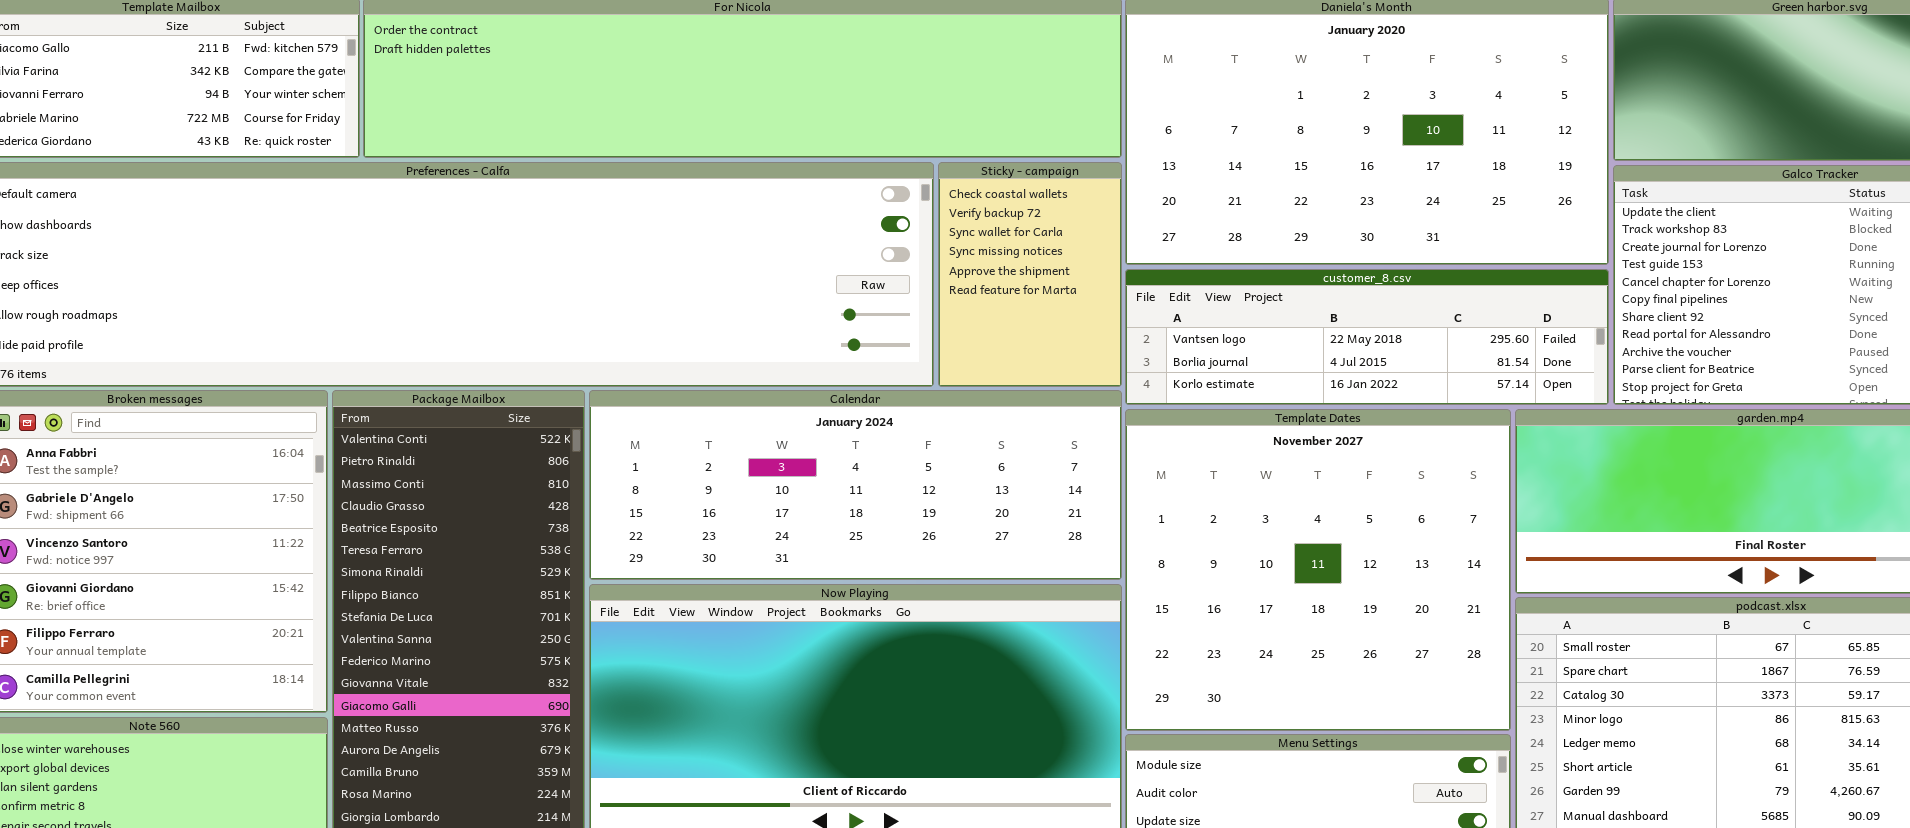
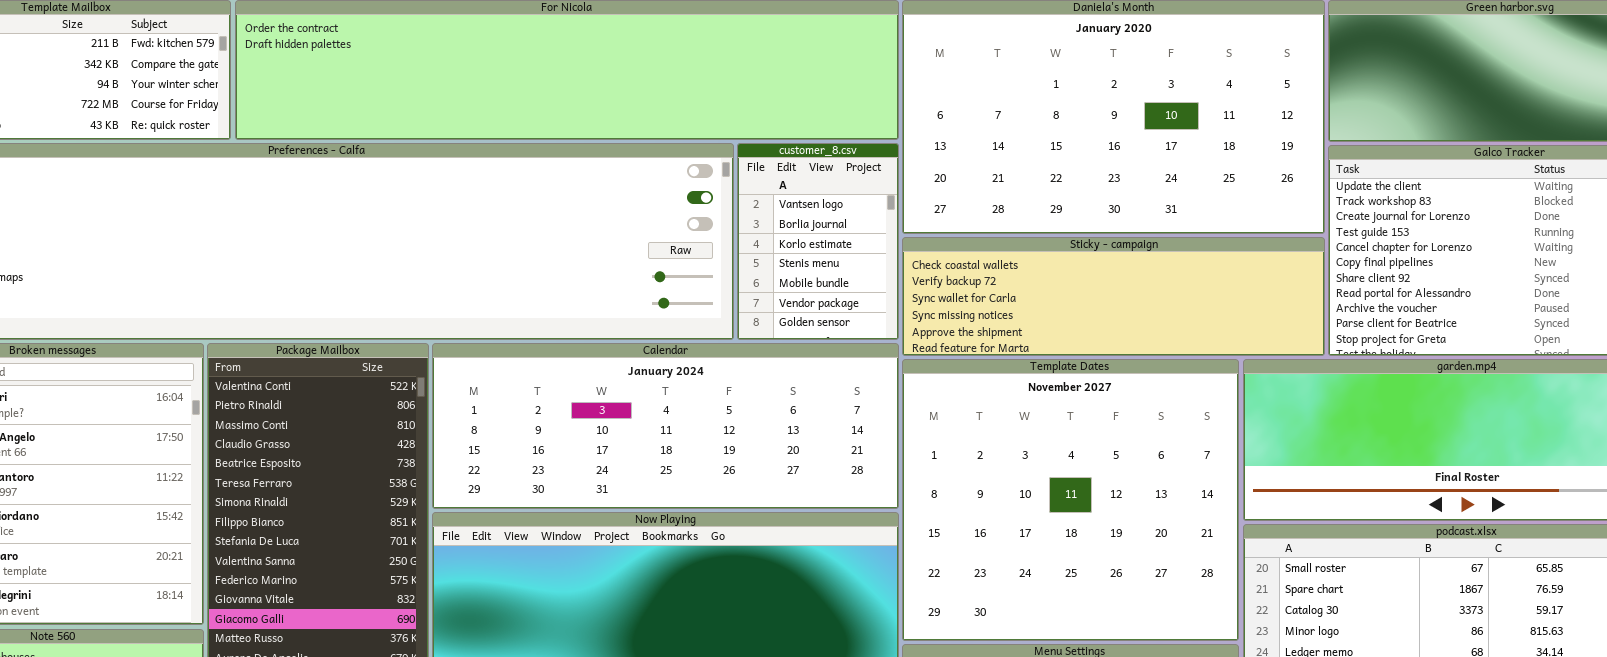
Sticky - campaign: [938,162,1122,387] -> [902,237,1325,356], moved, resized
customer_8.csv: [1125,269,1609,405] -> [737,143,899,340], moved, resized

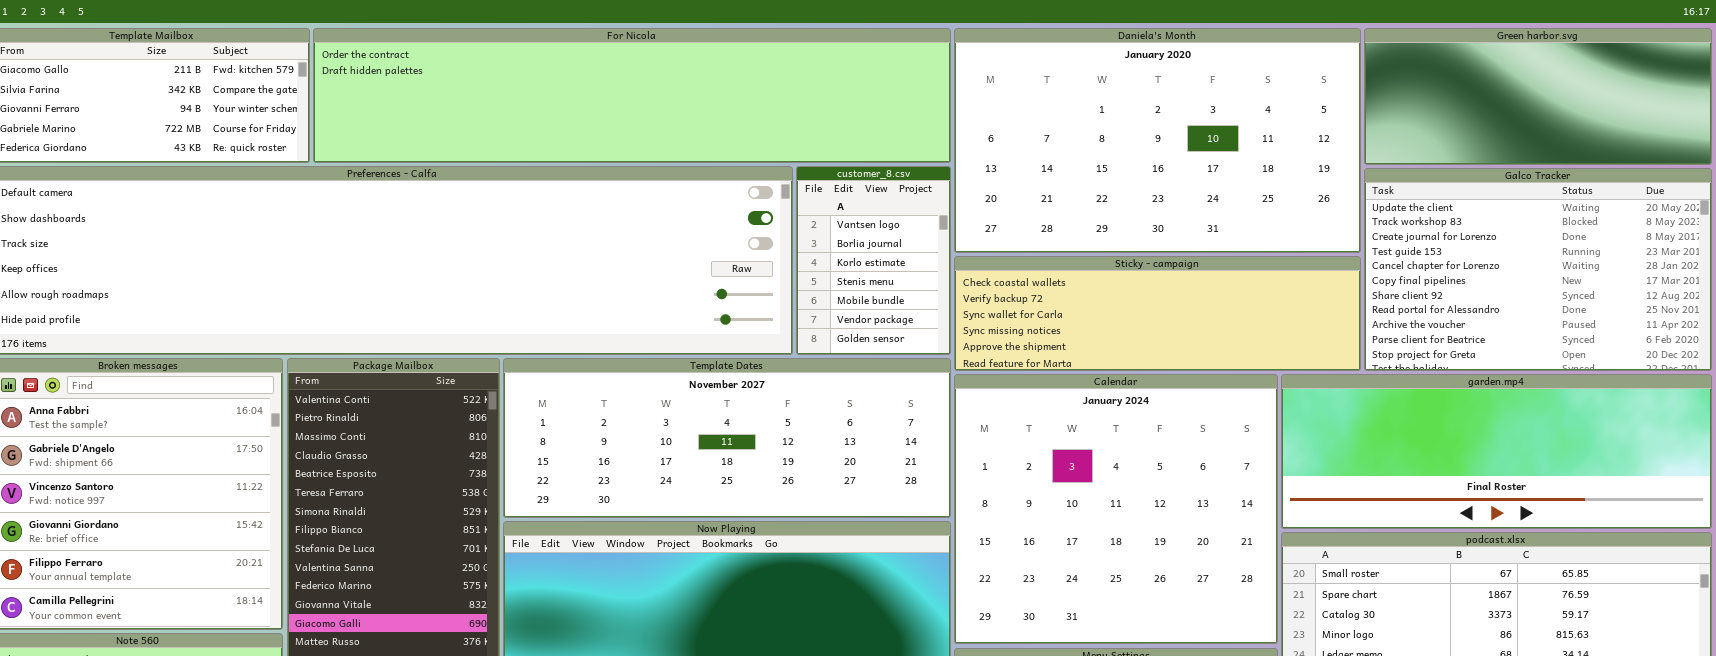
Calendar: [432,343,899,509] -> [954,374,1278,644], moved, resized
Template Dates: [902,359,1239,641] -> [503,358,951,518], moved, resized

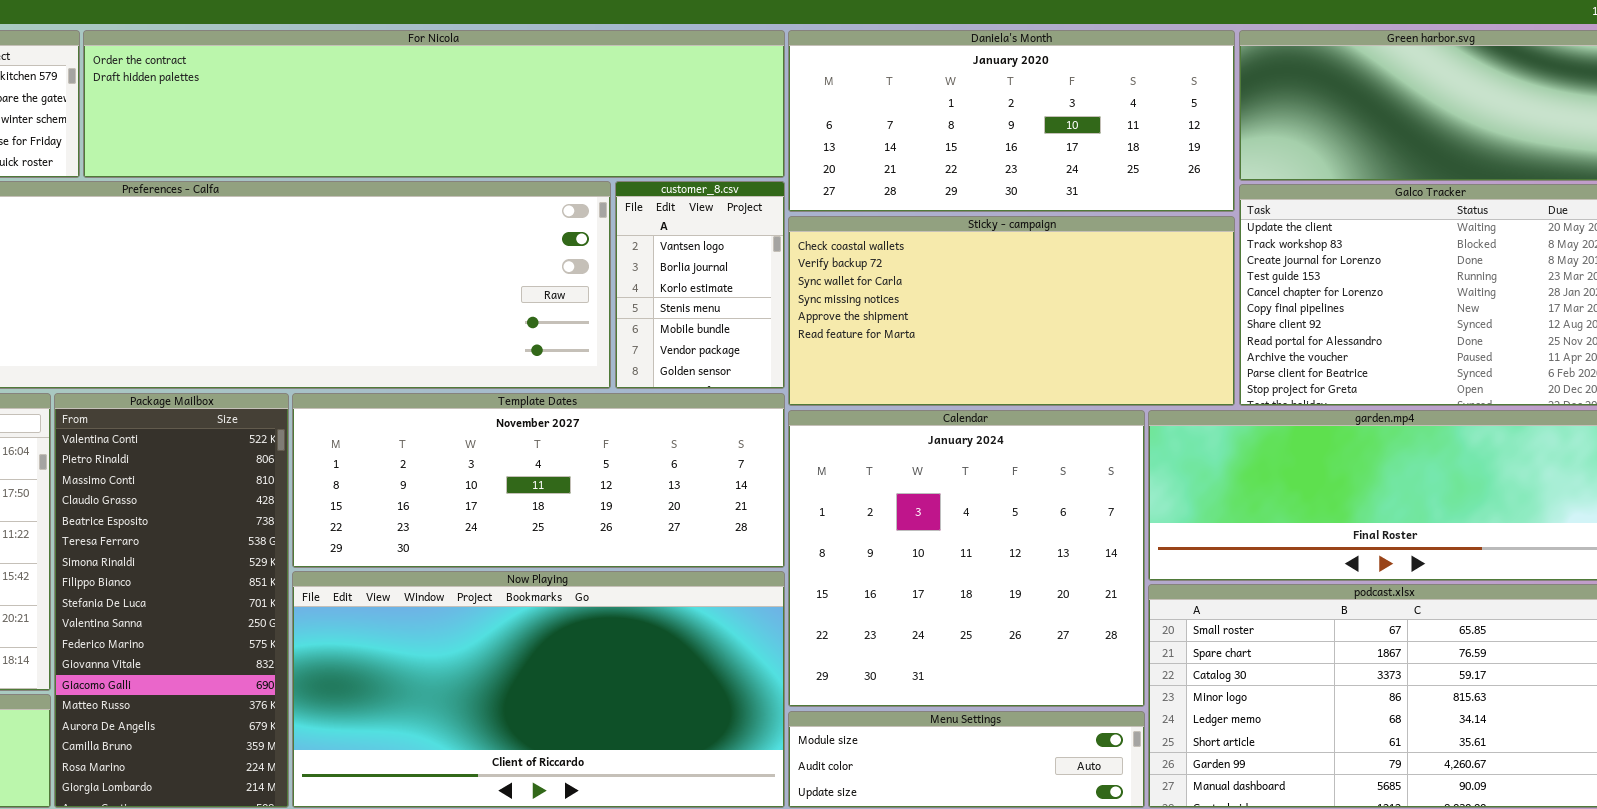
Daniela's Month: [954,28,1361,253] -> [788,30,1235,212], resized
Sticky - campaign: [954,256,1361,371] -> [788,216,1235,406], resized

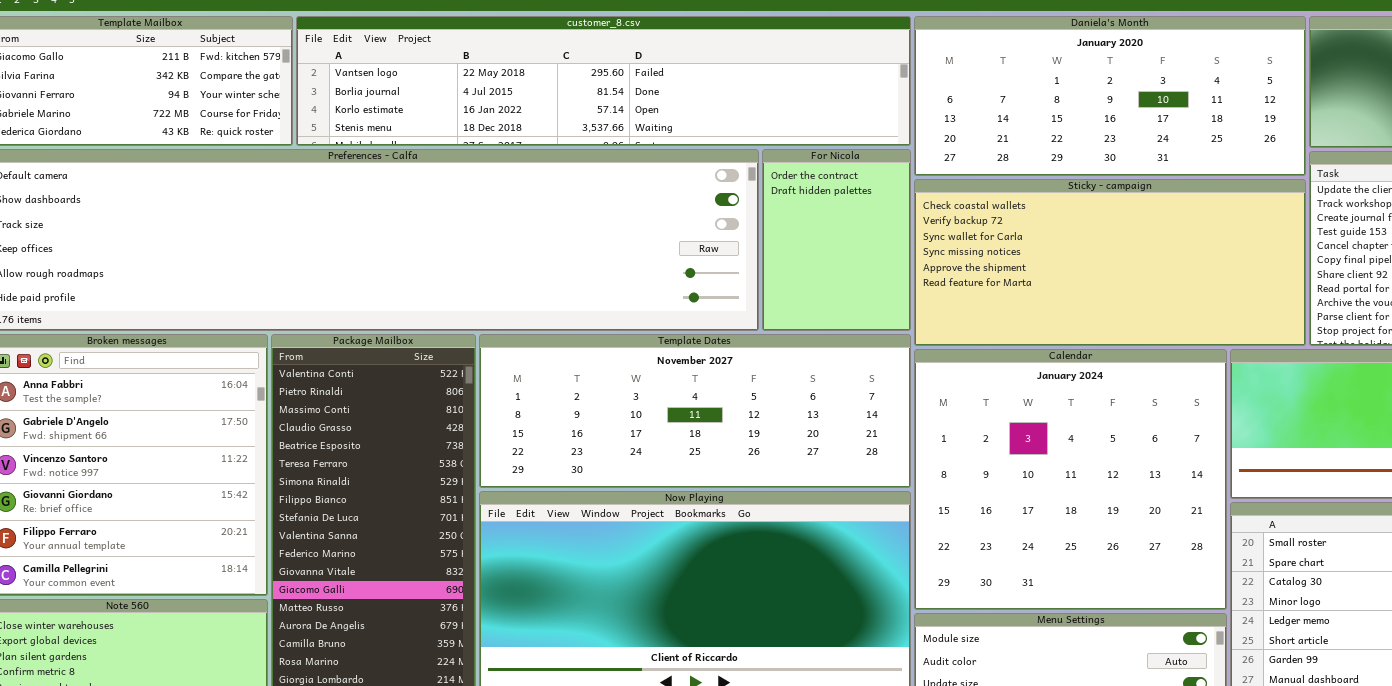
For Nicola: [83,30,785,178] -> [762,149,911,331], moved, resized
customer_8.csv: [615,181,785,389] -> [296,16,911,146], moved, resized

